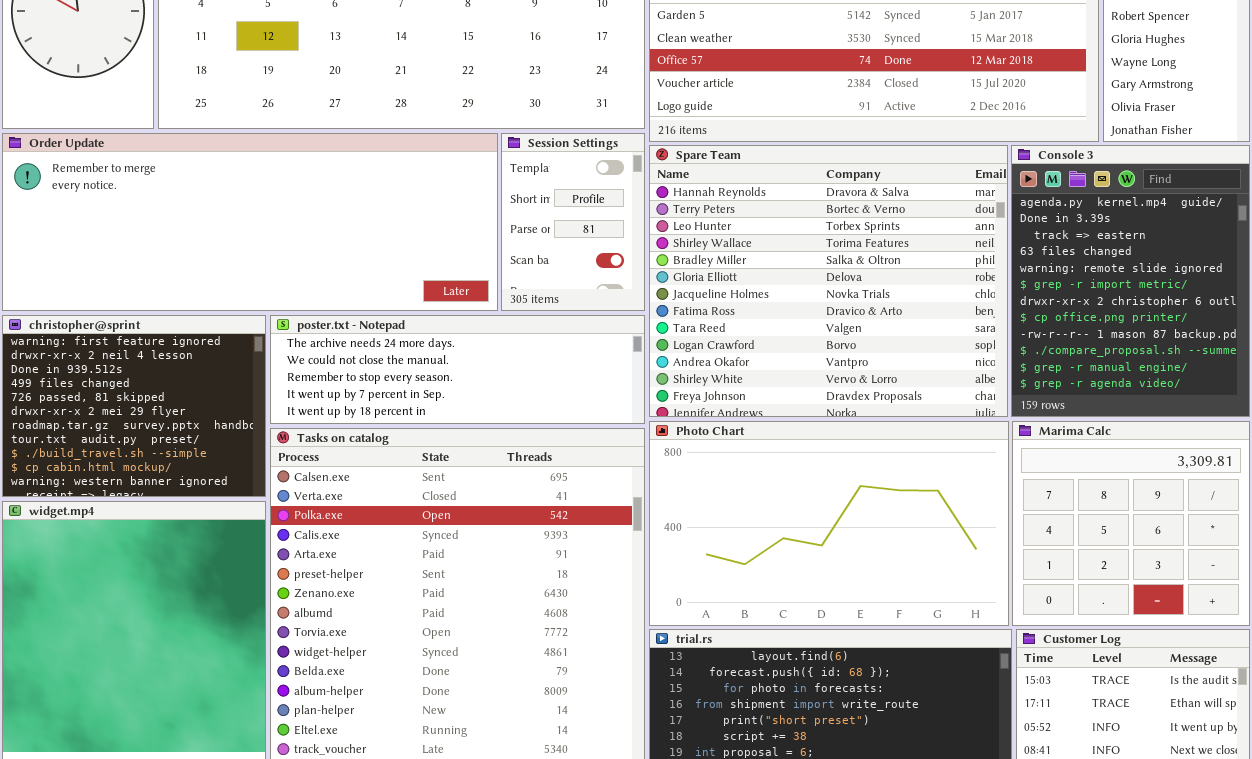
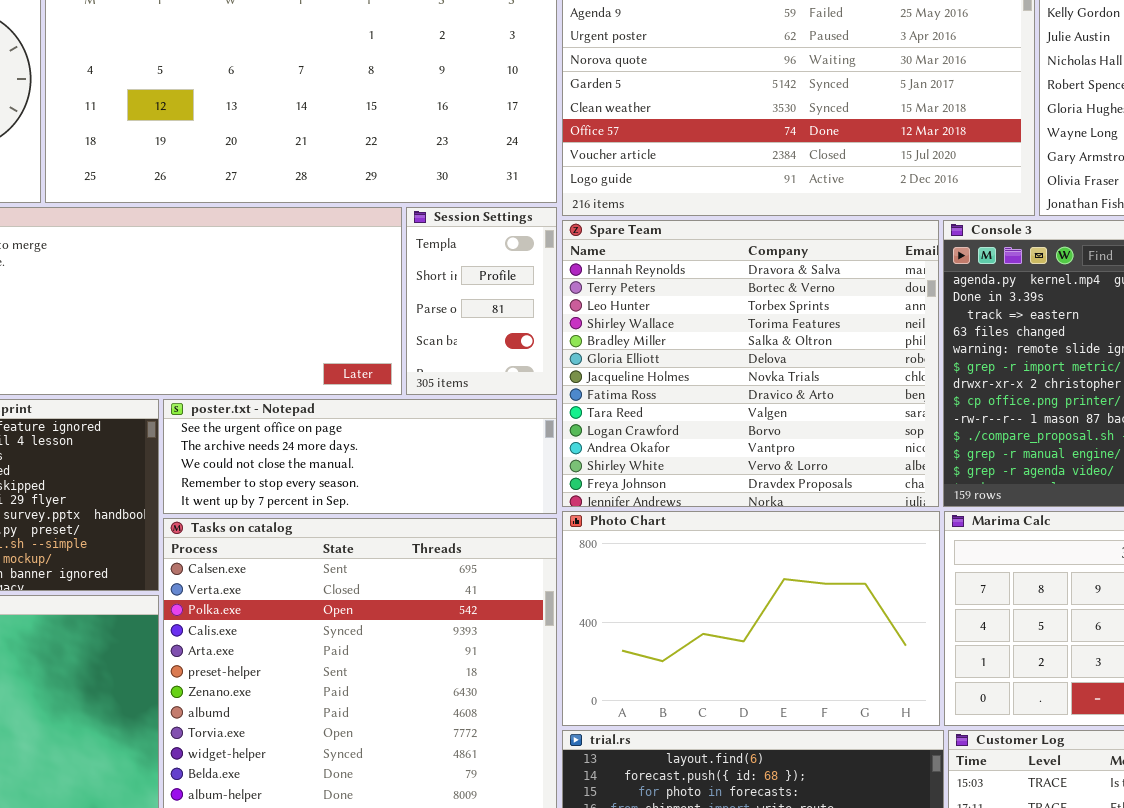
poster.txt - Notepad: [270,315,645,424] -> [163,399,557,514], scrolled up 1 row

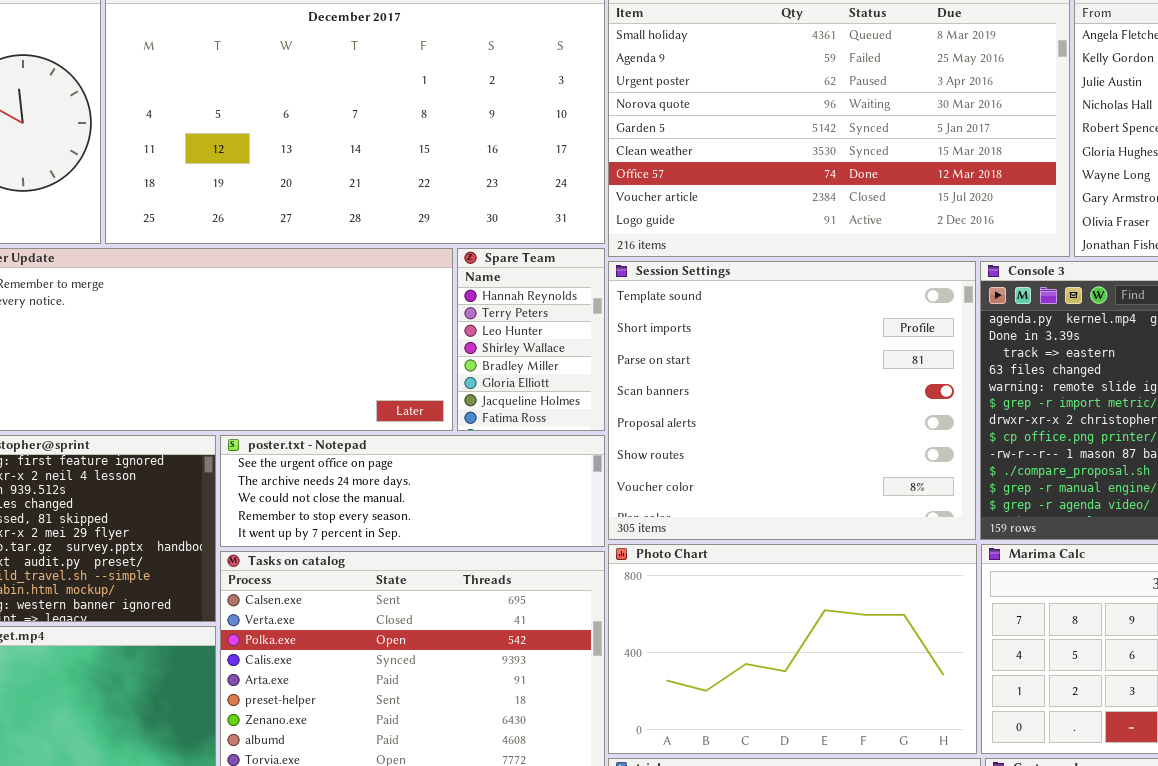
Session Settings: [406,207,557,395] -> [608,261,976,540], moved, resized
Spare Team: [562,220,939,507] -> [457,248,605,431], moved, resized

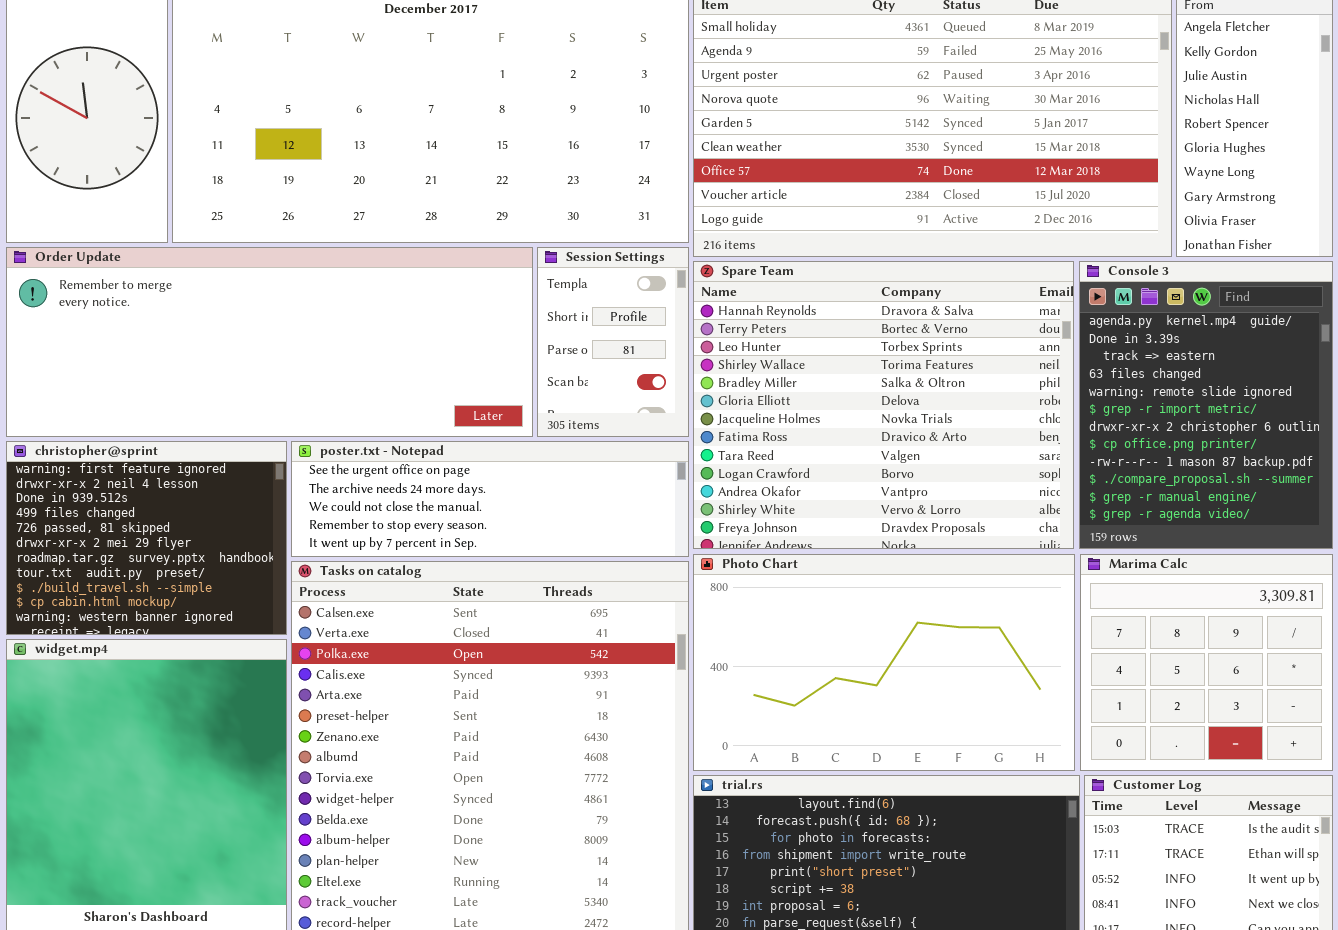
Spare Team: [457,248,605,431] -> [693,261,1074,549], moved, resized
Session Settings: [608,261,976,540] -> [537,247,689,437], moved, resized

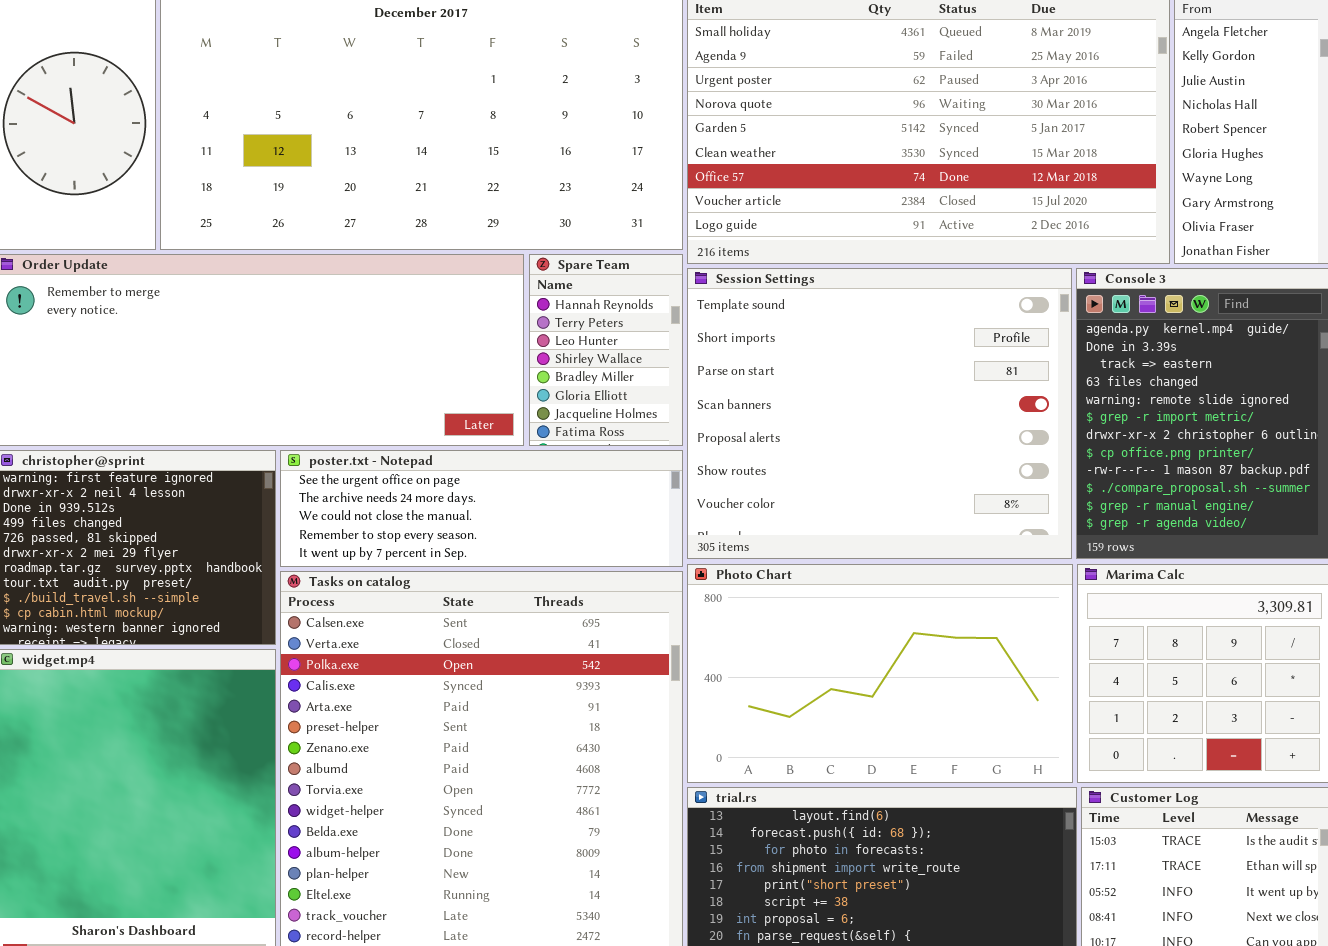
Session Settings: [537,247,689,437] -> [687,268,1072,559], moved, resized
Spare Team: [693,261,1074,549] -> [529,254,683,446], moved, resized

